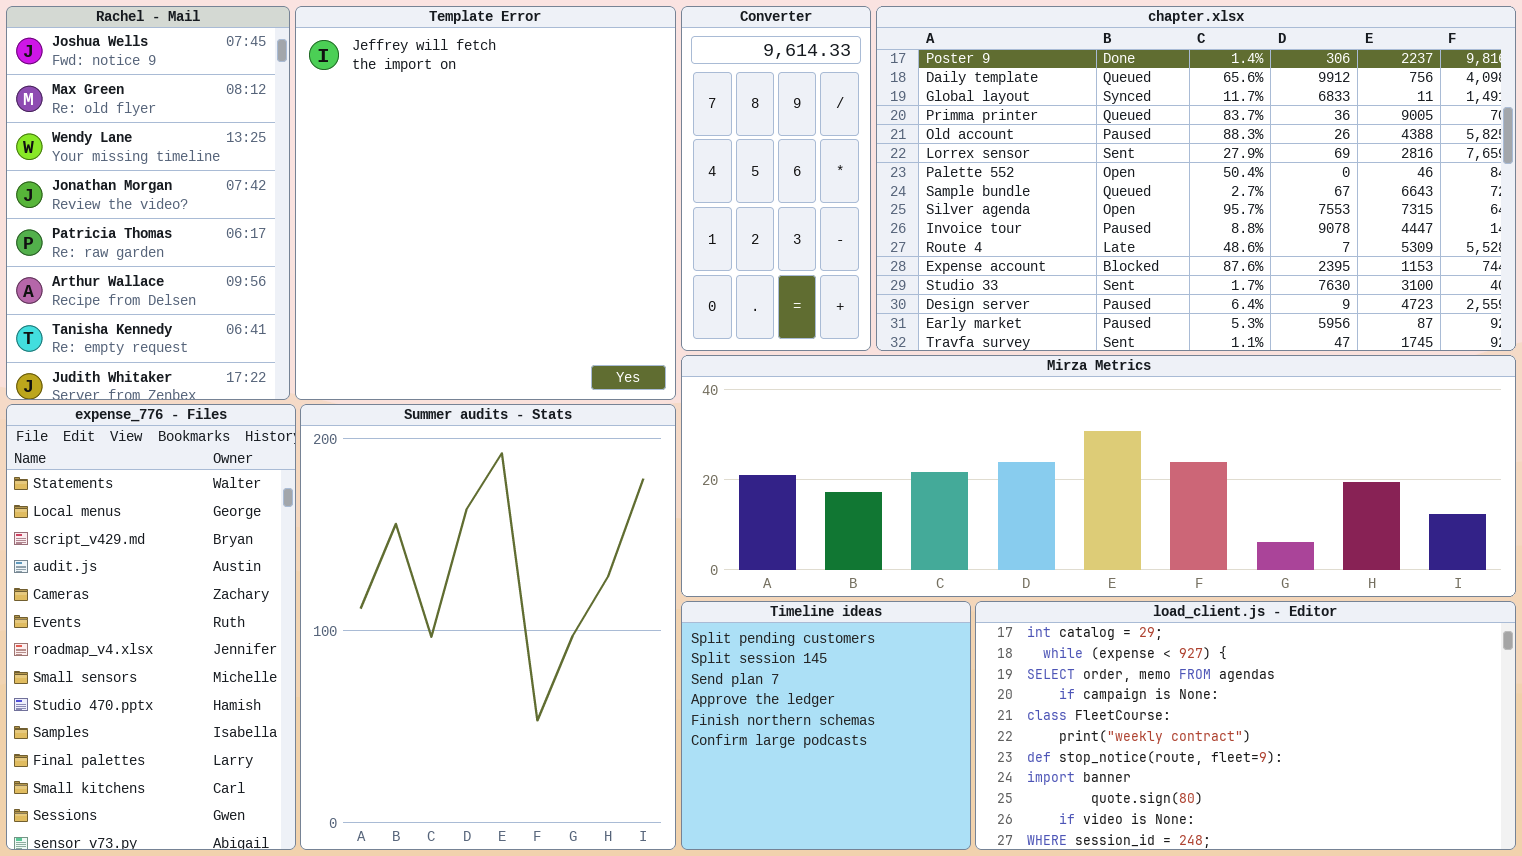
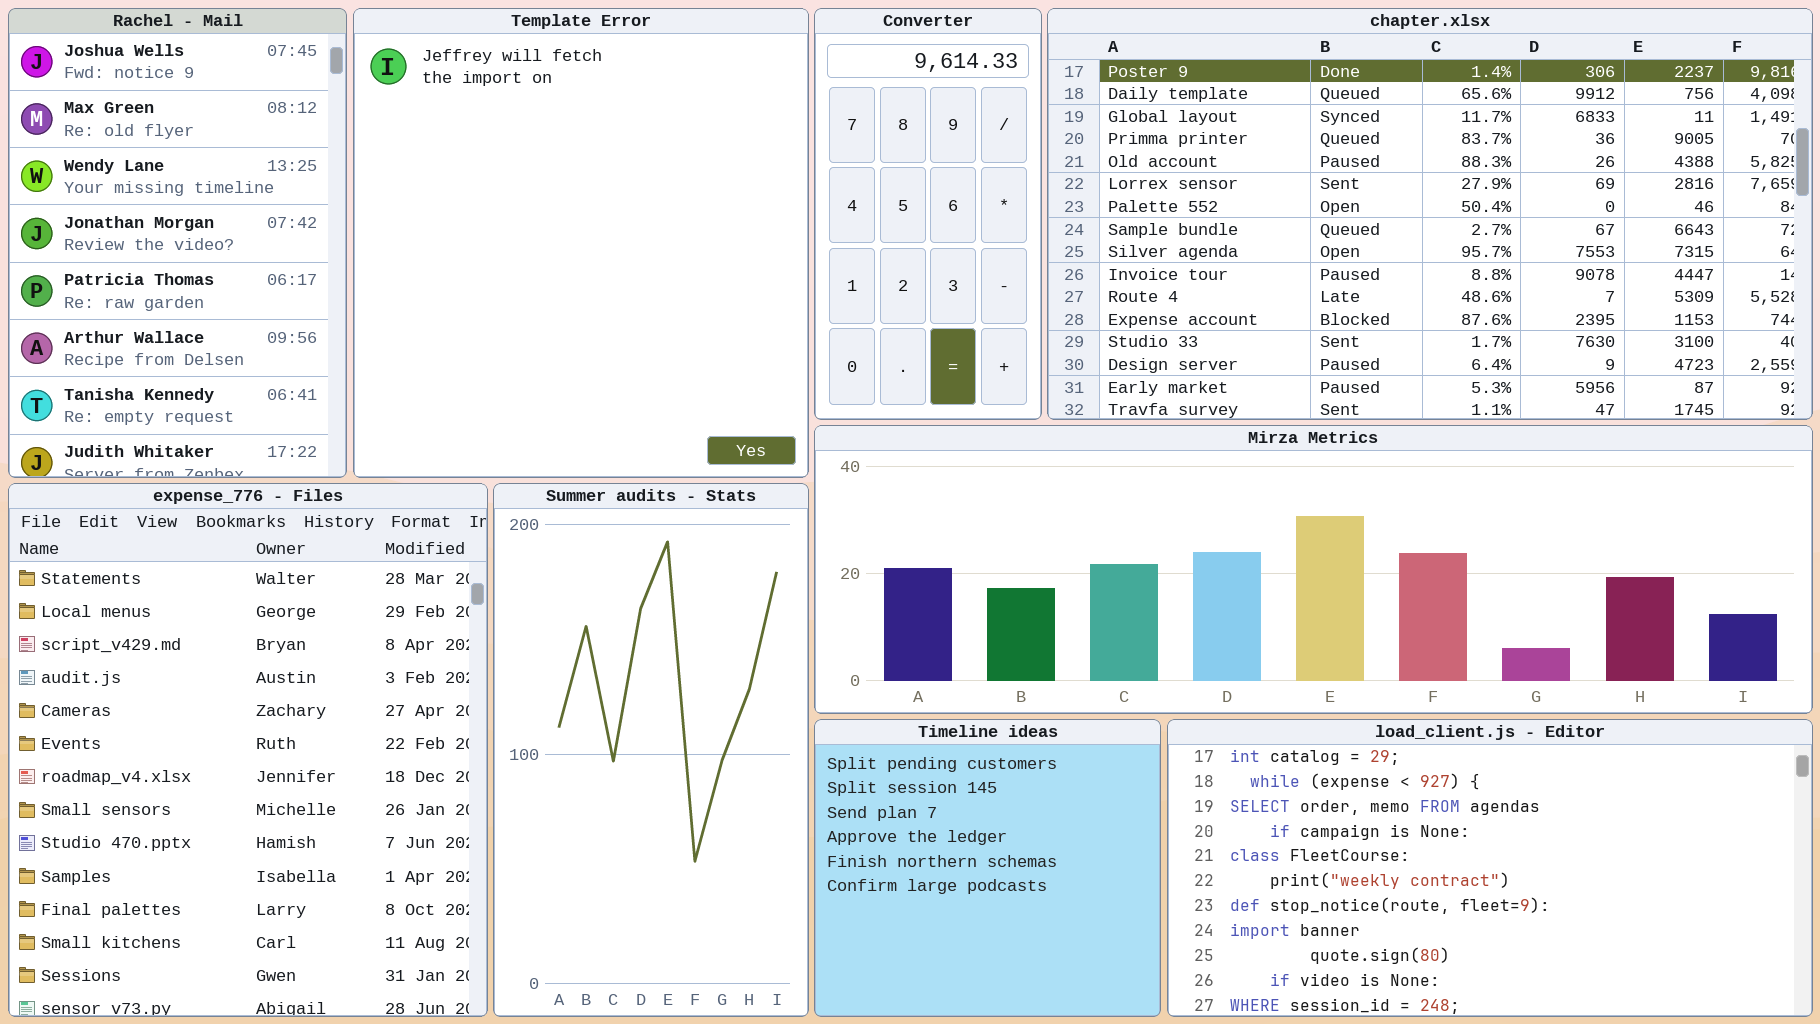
expense_776 - Files: [6,404,296,850] -> [8,483,488,1017], resized
Summer audits - Stats: [300,404,676,850] -> [493,483,809,1017], resized

